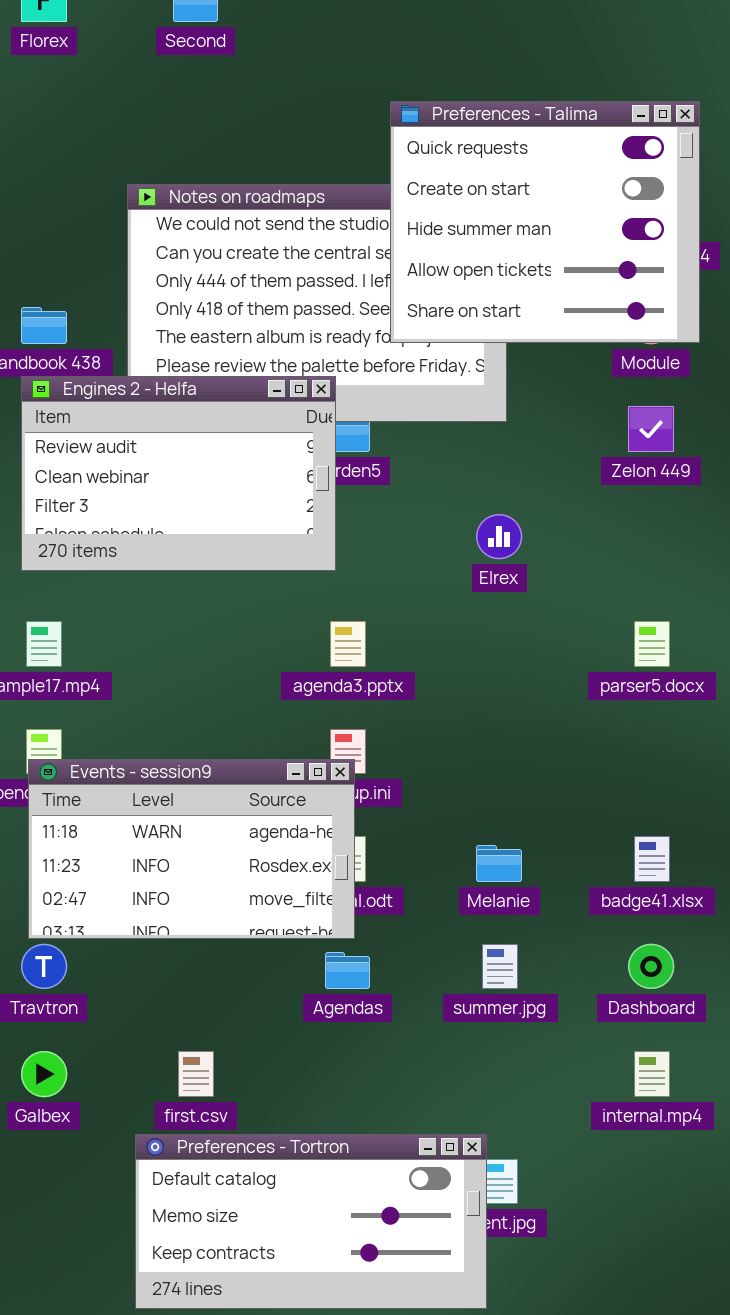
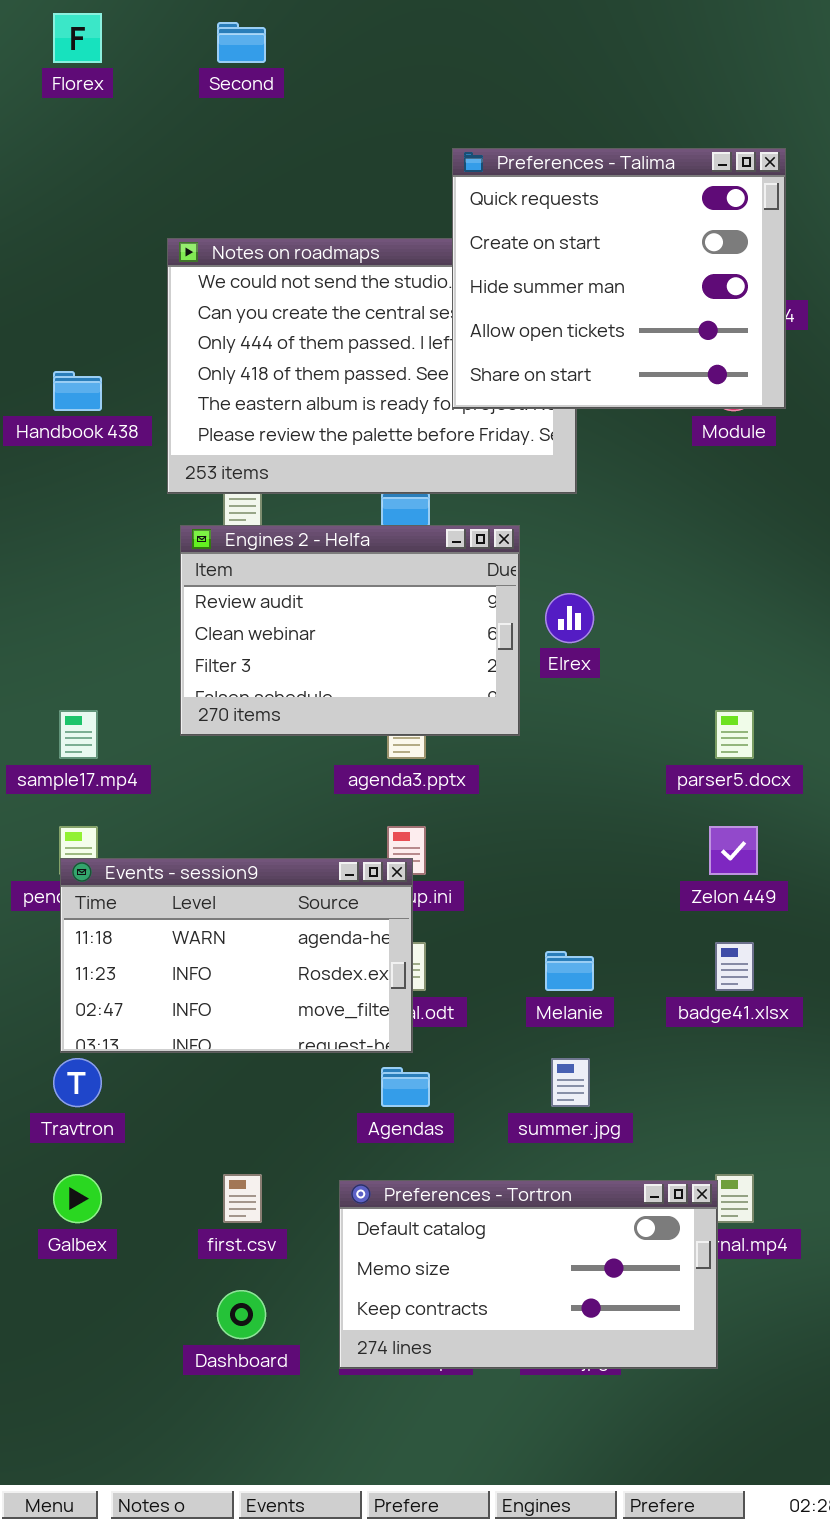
Engines 2 - Helfa: [21,376,336,571] -> [180,525,520,736], moved
Zelon 449: [628,406,674,452] -> [709,826,758,875], moved
Dashboard: [628,944,674,989] -> [217,1290,266,1339], moved
Preferences - Tortron: [135,1134,487,1309] -> [339,1180,718,1369], moved

